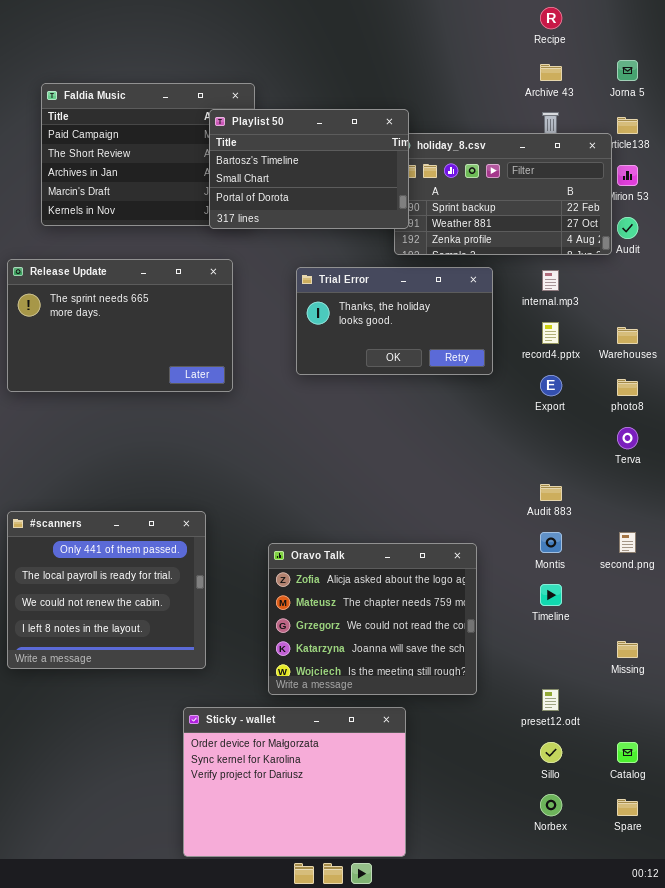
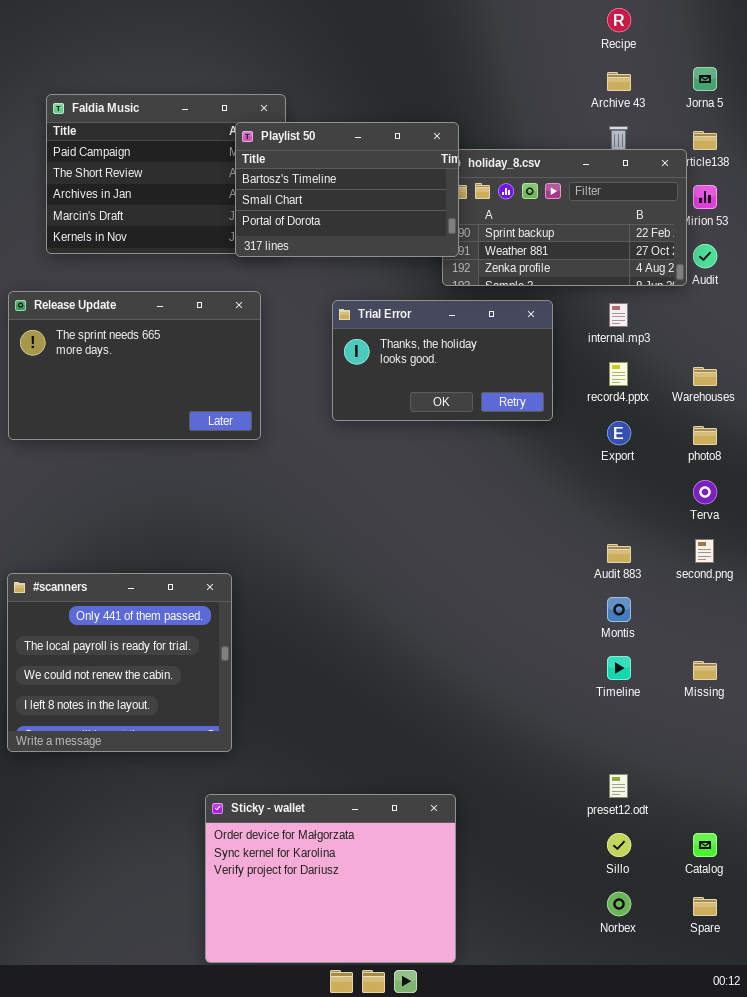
second.png: [619,532,636,553] -> [695,539,714,563], moved
Oravo Talk: [268,543,477,695] -> none, closed
Missing: [617,641,638,658] -> [693,661,717,680], moved

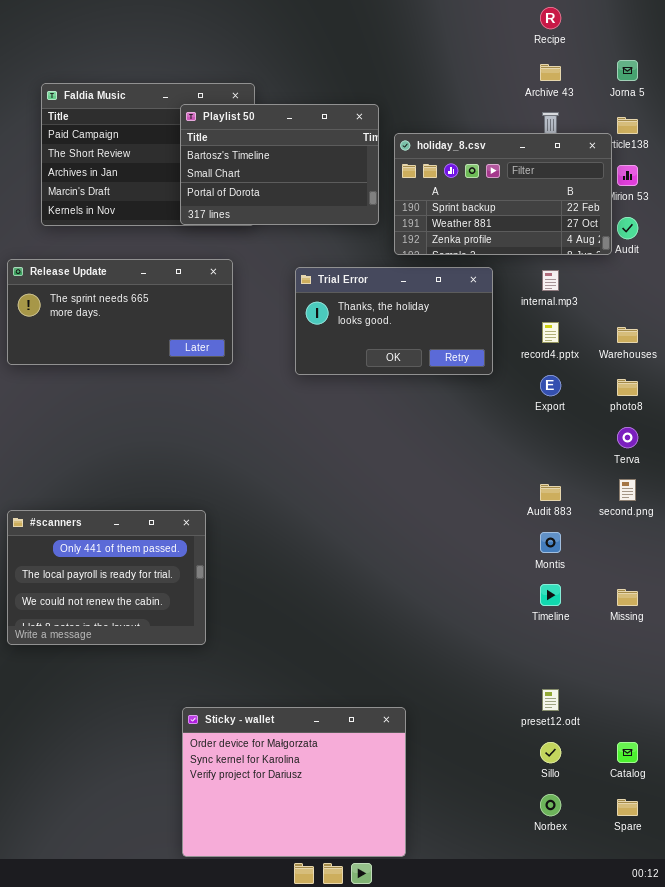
Playlist 50: [235,122,459,257] -> [180,104,379,225], moved
Release Update: [8,291,261,440] -> [7,259,233,365], resized
#scanners: [7,573,232,752] -> [7,510,206,645], resized

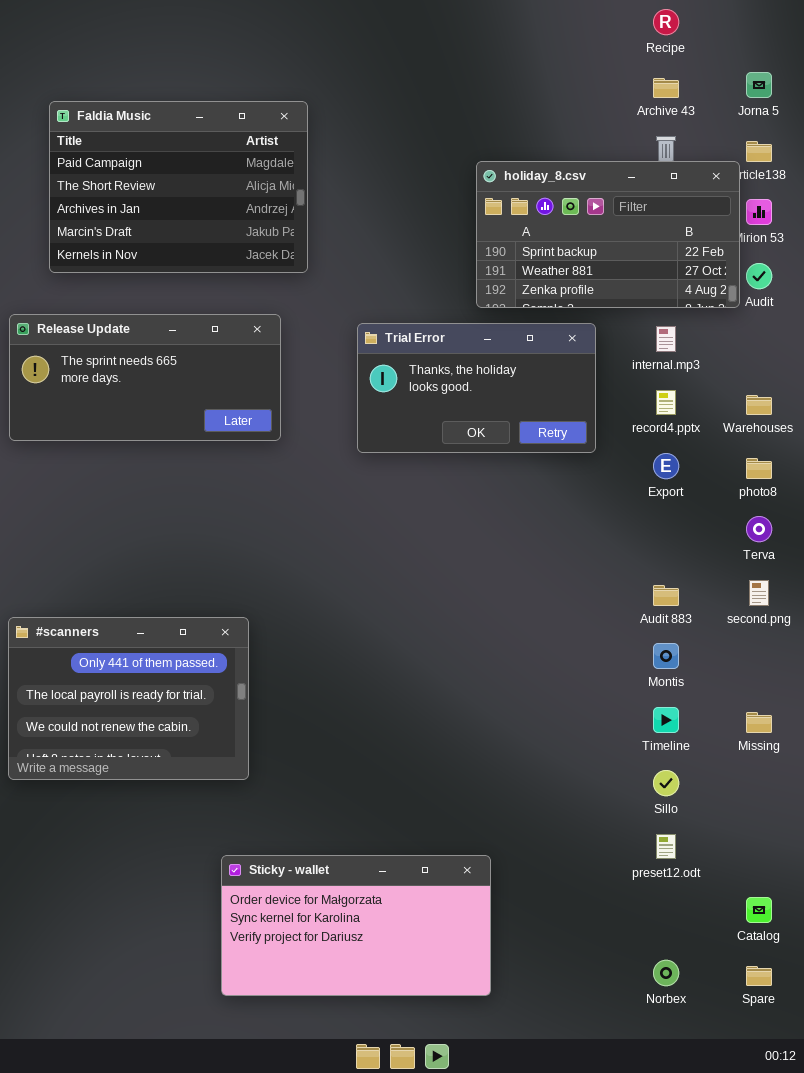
Playlist 50: [180,104,379,225] -> none, closed
Sticky - wallet: [182,707,406,857] -> [221,855,491,996], resized
Sillo: [540,742,561,763] -> [653,770,679,796], moved

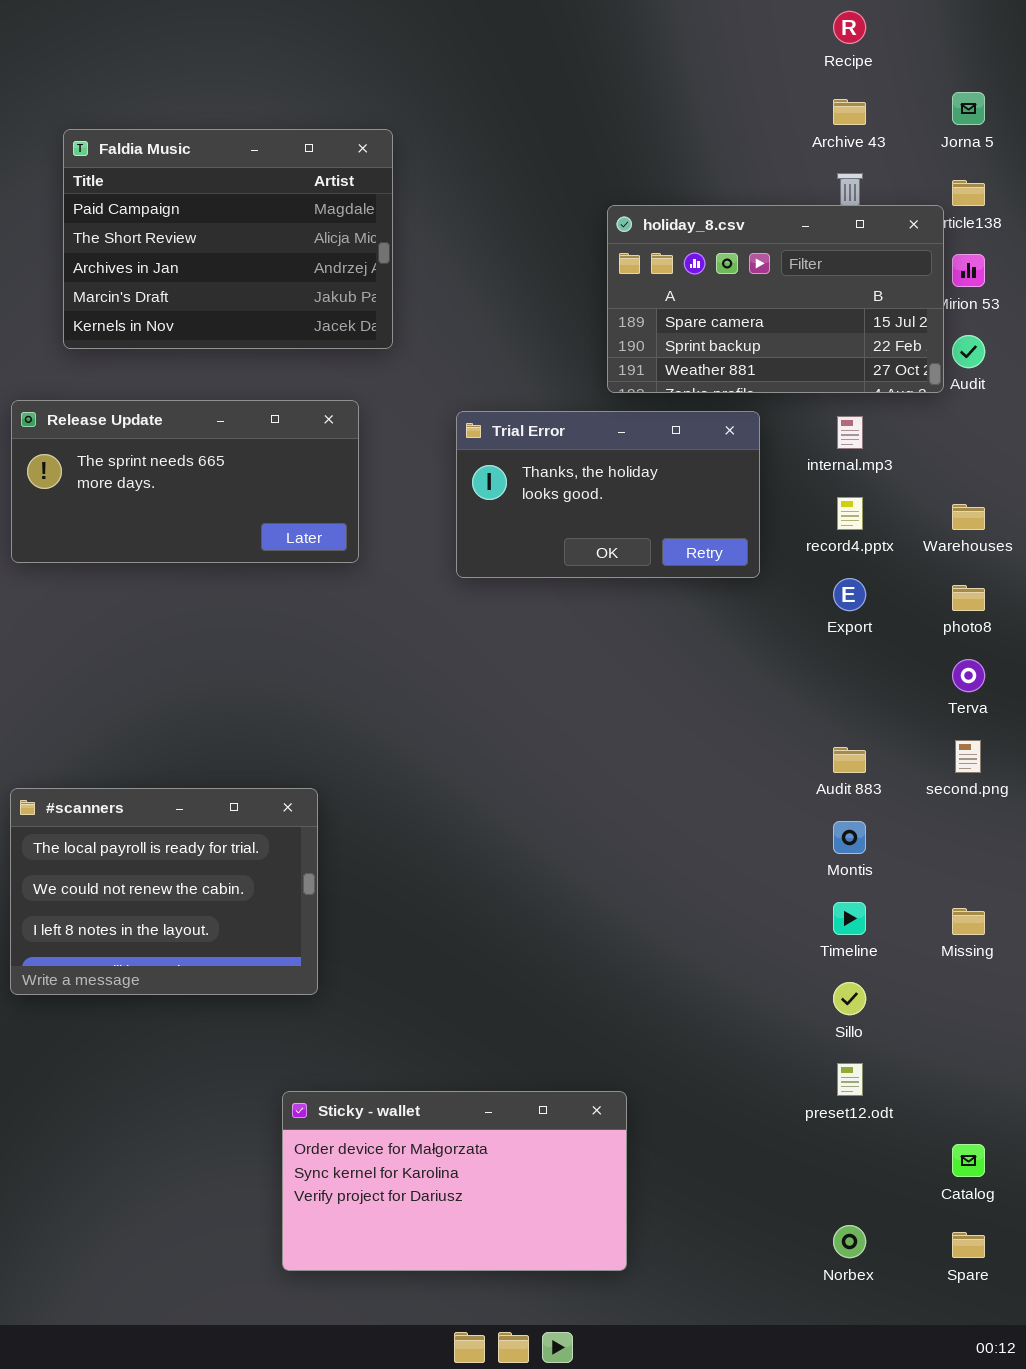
holiday_8.csv: [476,161,740,308] -> [607,205,944,393], scrolled up 1 row
#scanners: [8,617,249,780] -> [10,788,318,995], scrolled down 1 row

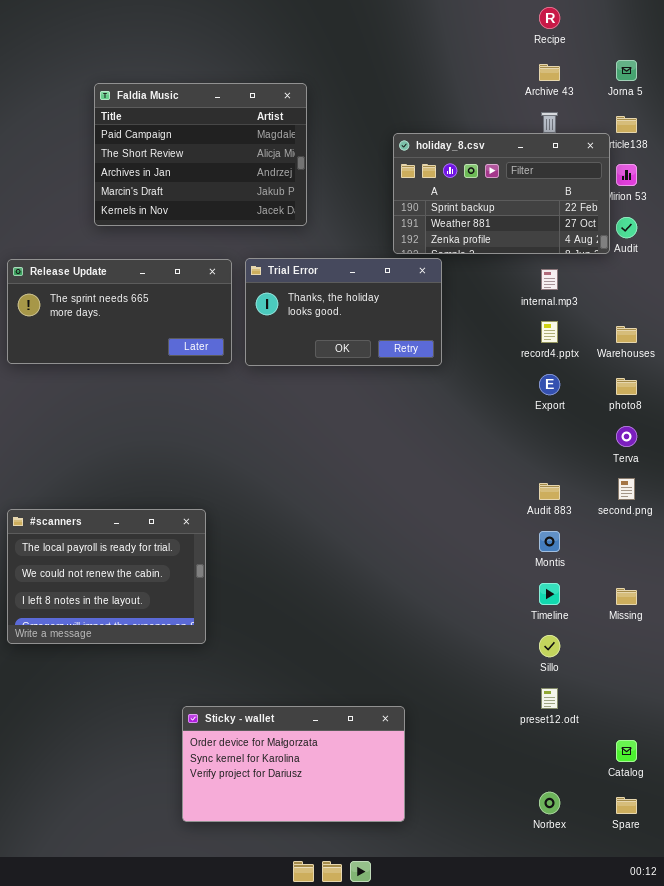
Faldia Music: [63,129,393,349] -> [94,83,307,226], moved
holiday_8.csv: [607,205,944,393] -> [393,133,610,254], scrolled down 1 row
Trial Error: [456,411,760,578] -> [245,258,442,366], moved

